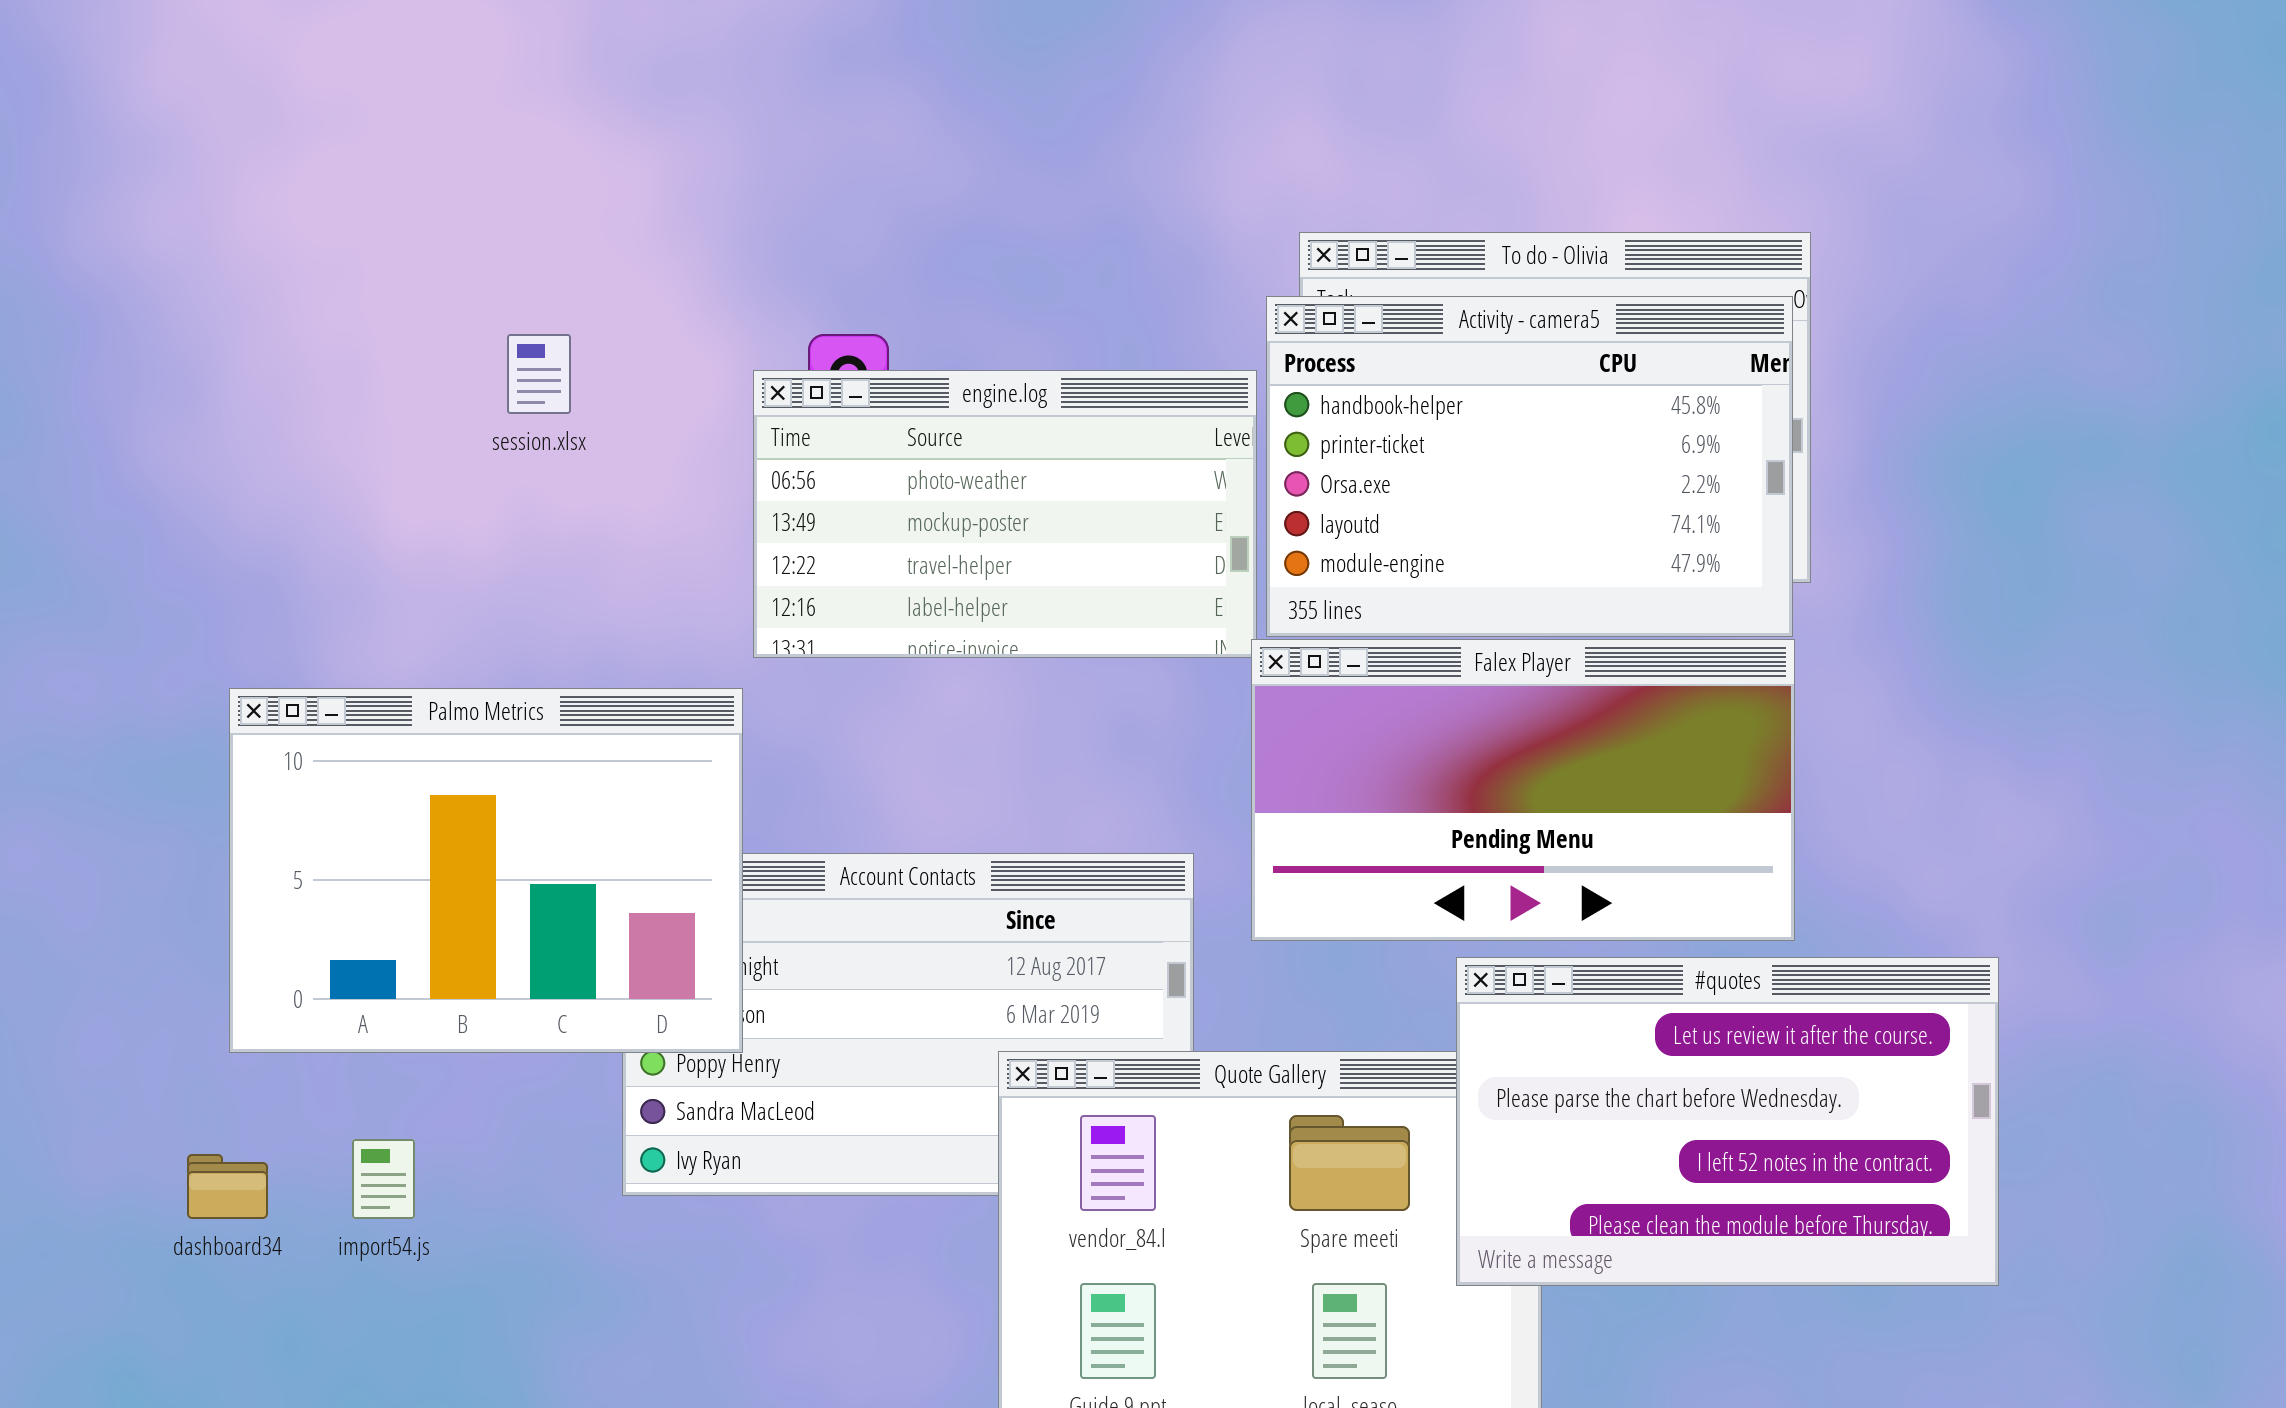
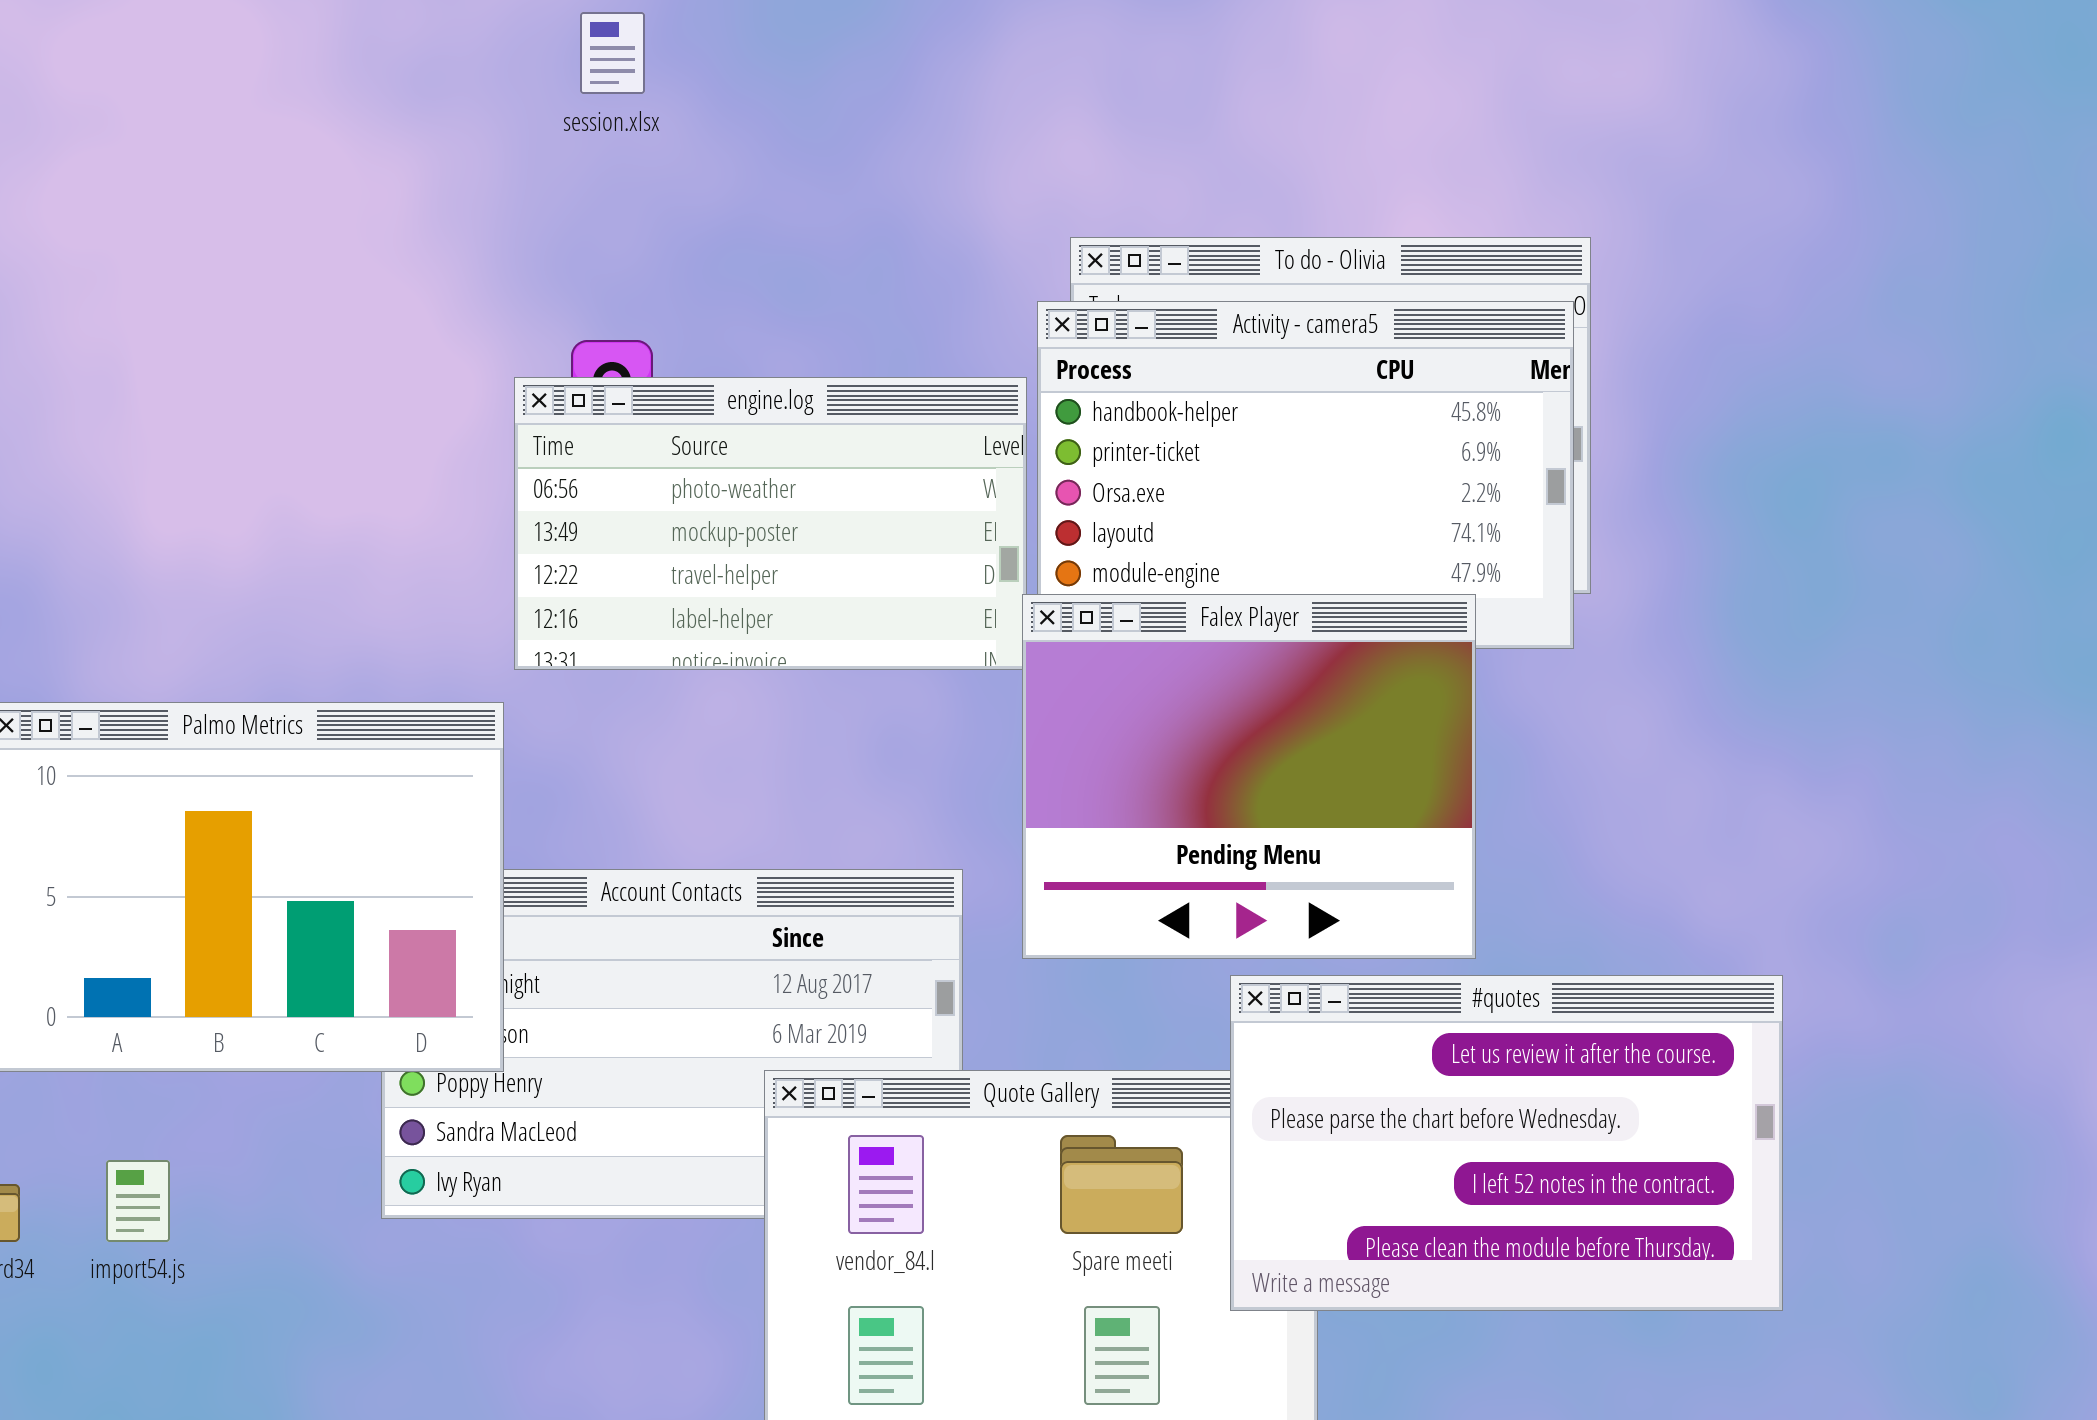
session.xlsx: [507,334,571,414] -> [580,12,645,94], moved
Falex Player: [1251,639,1795,941] -> [1022,594,1476,959], resized

